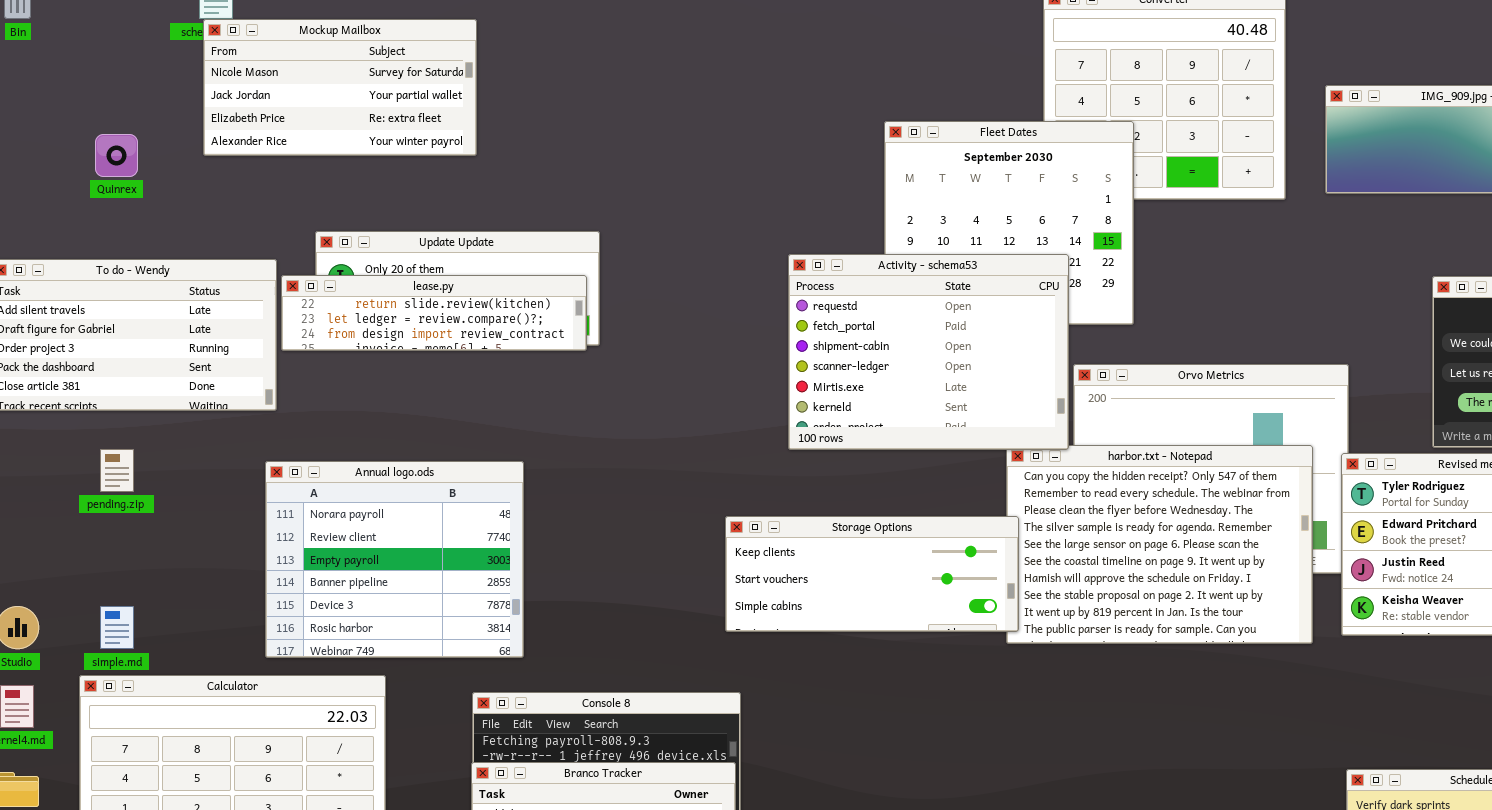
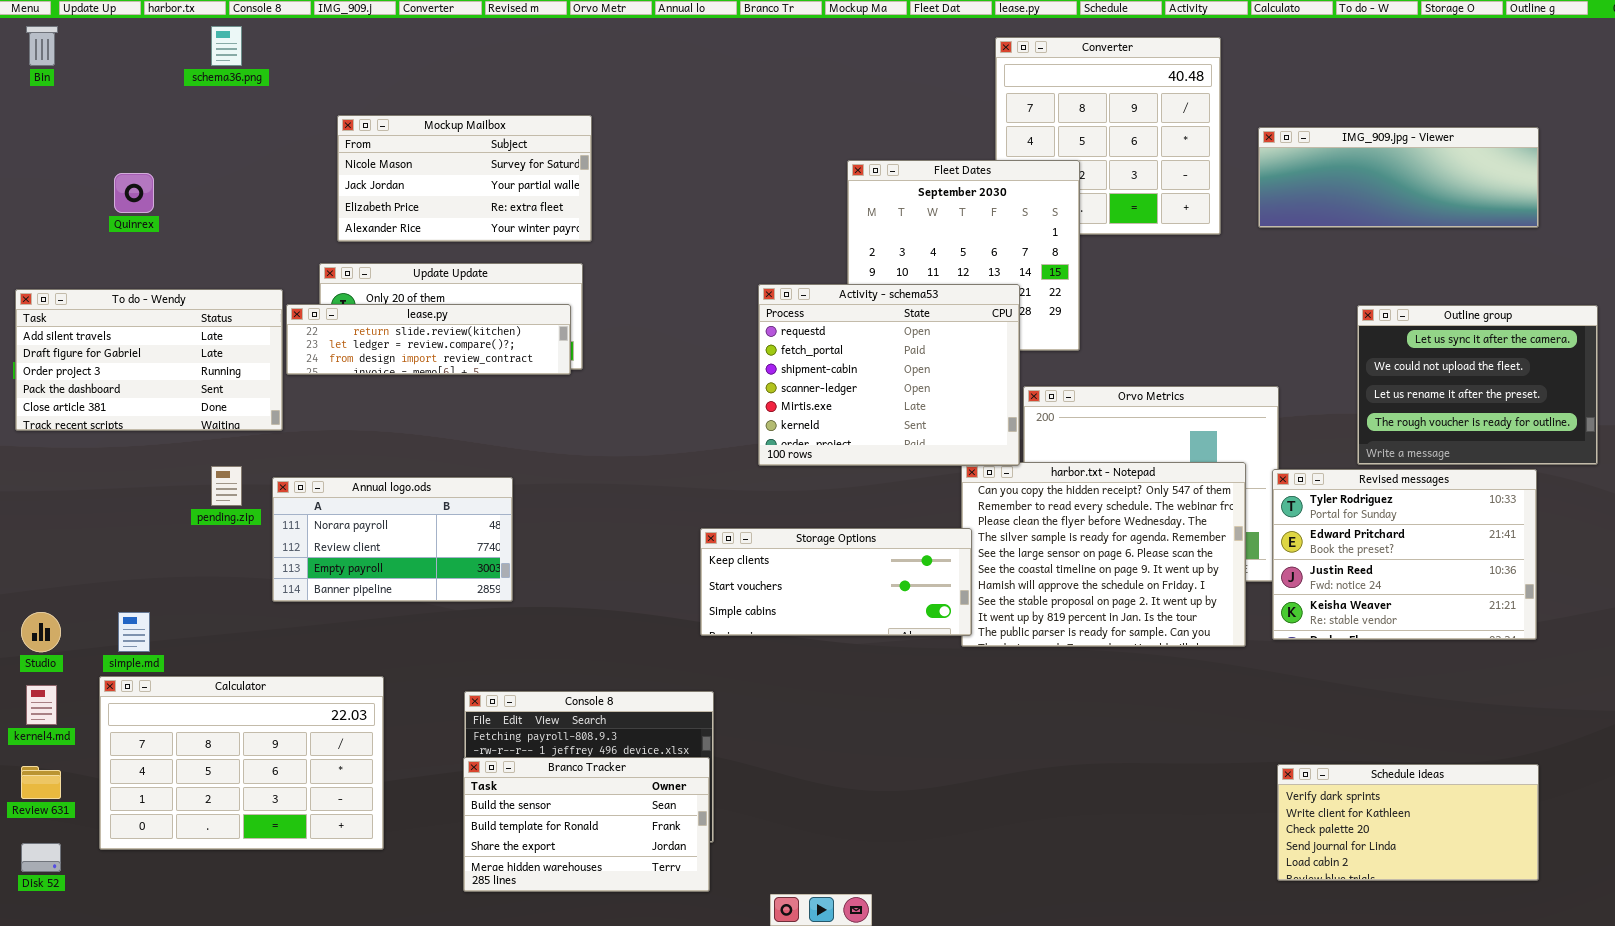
Mockup Mailbox: [203,19,477,156] -> [337,115,592,242], moved
pending.zip: [100,449,134,492] -> [211,466,242,506], moved
Annual logo.ods: [265,461,524,658] -> [272,477,513,602], resized

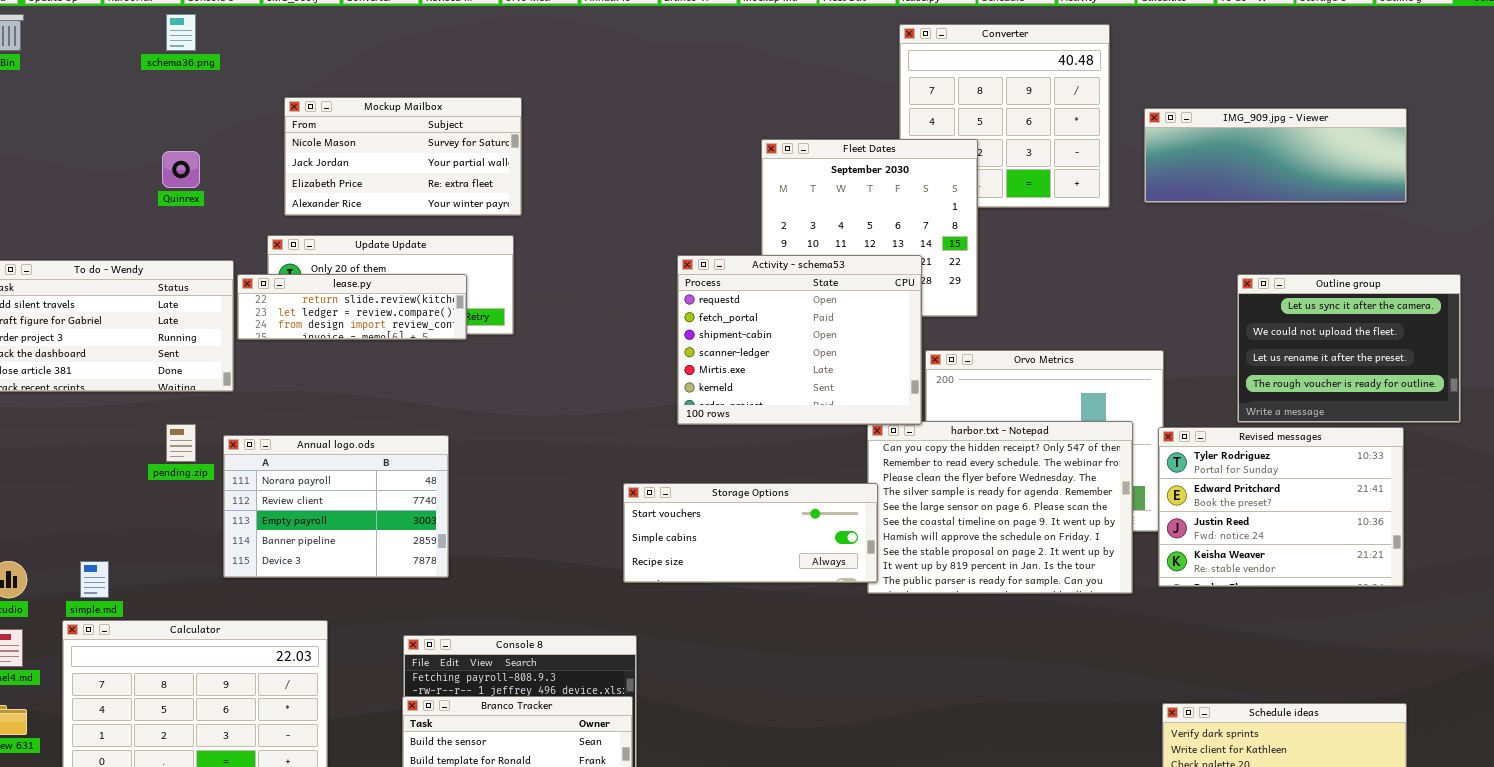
Quinrex: [114,173,154,213] -> [162,151,200,188], moved
lease.py: [286,304,571,375] -> [237,274,467,340], resized
Annual logo.ods: [272,477,513,602] -> [223,435,449,578], resized
Storage Options: [700,528,972,636] -> [623,483,878,583], scrolled down 1 row

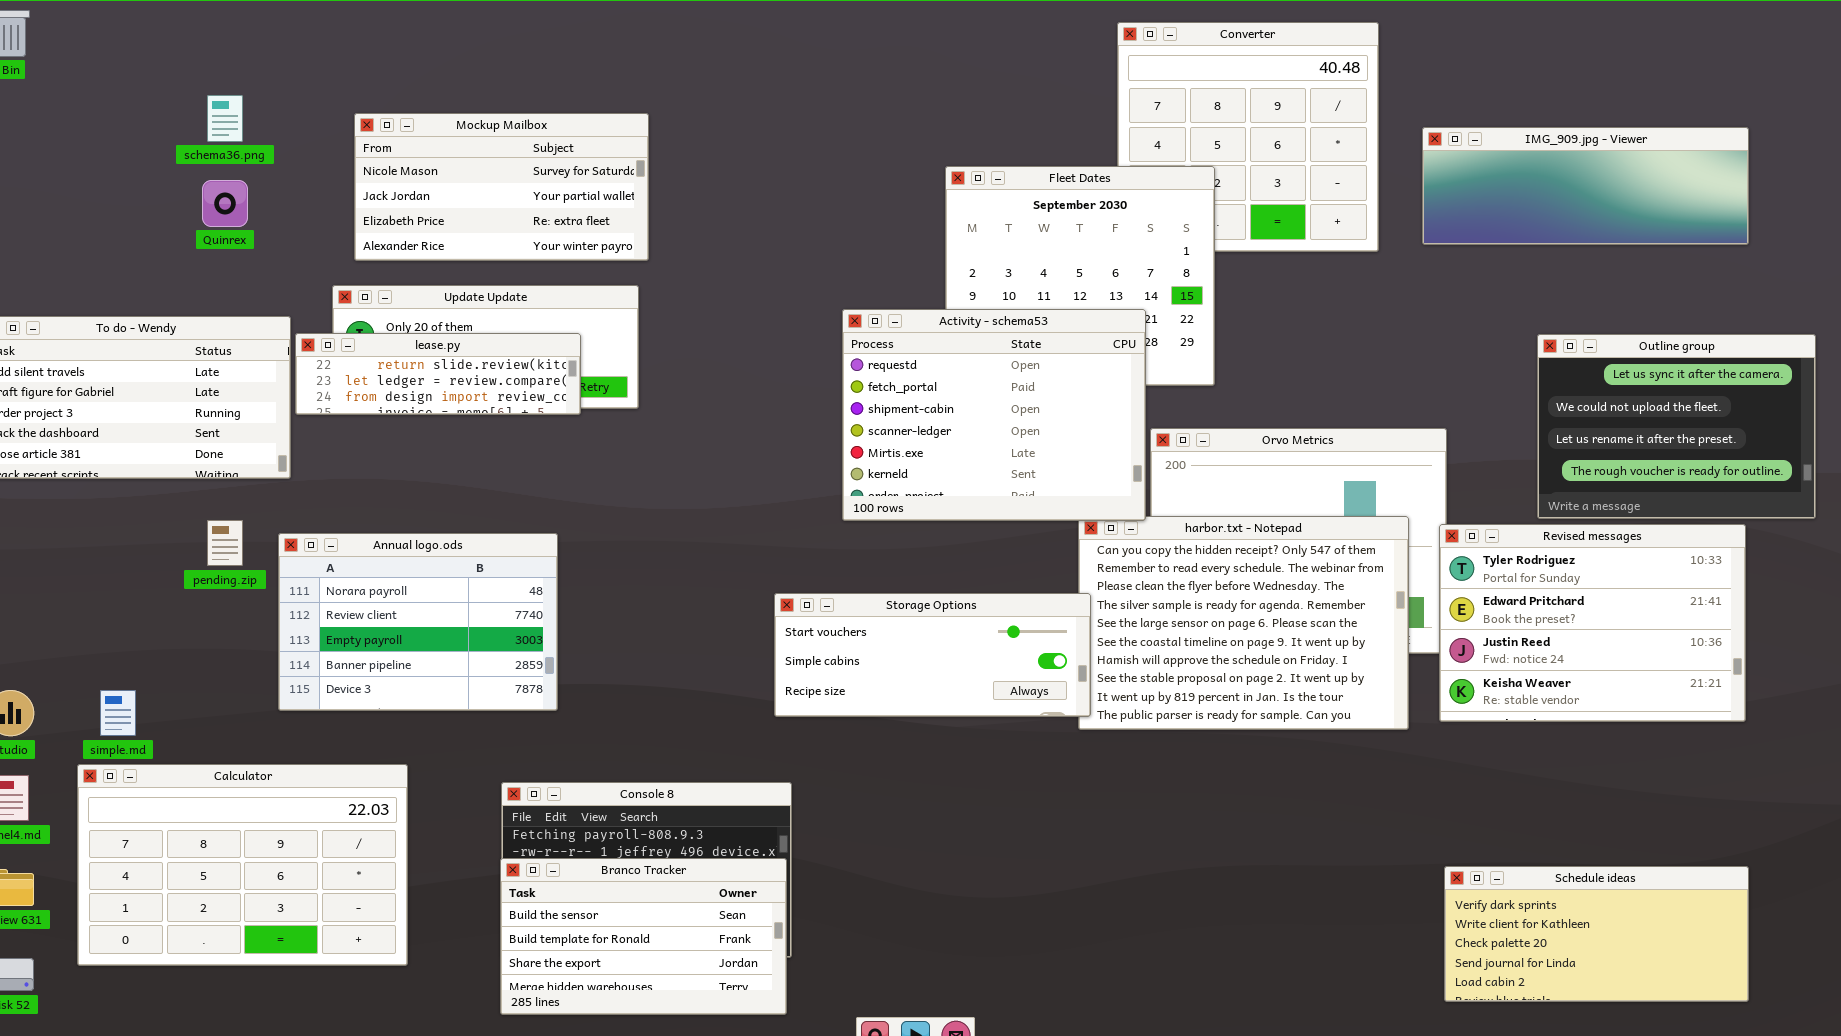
schema36.png: [166,14,196,51] -> [207,95,243,142], moved

